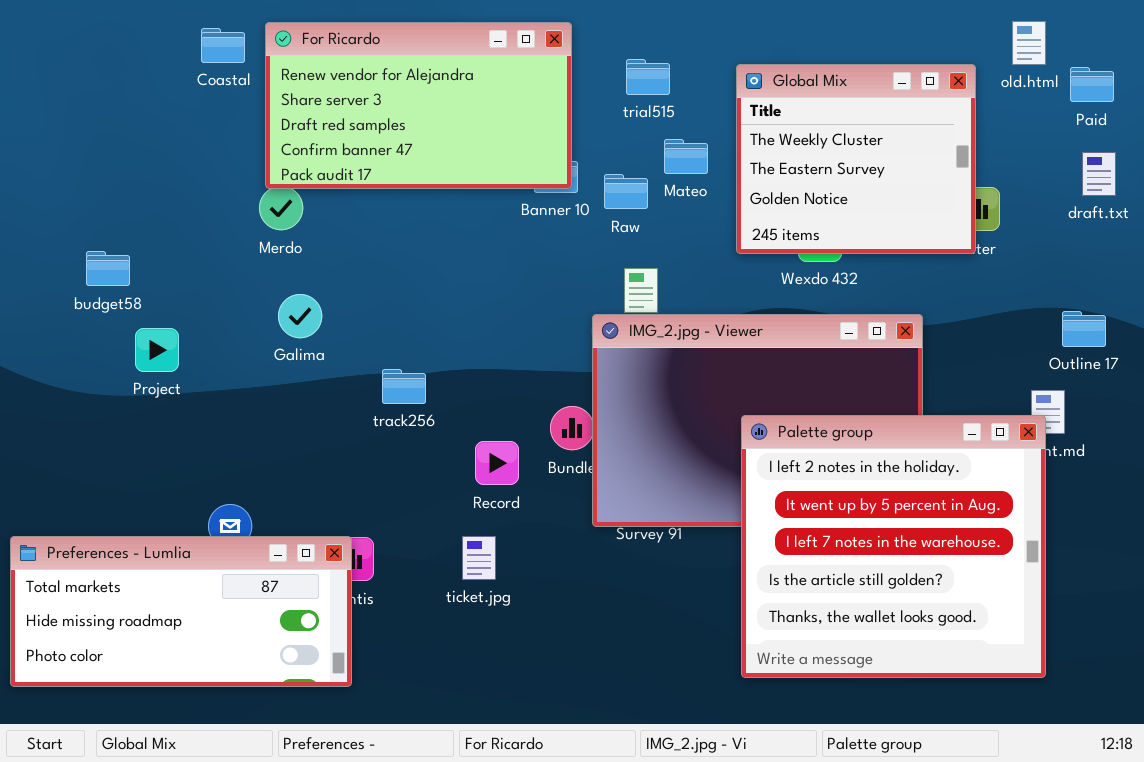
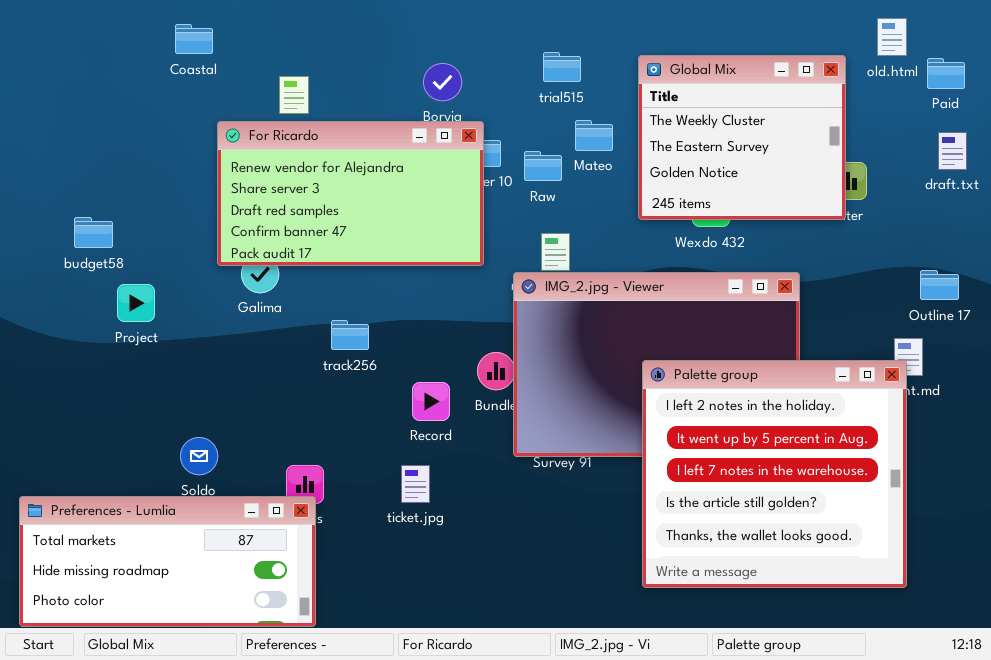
For Ricardo: [265,22,572,189] -> [217,121,484,266], moved
Preferences - Lumlia: [10,536,352,687] -> [19,496,316,627], moved

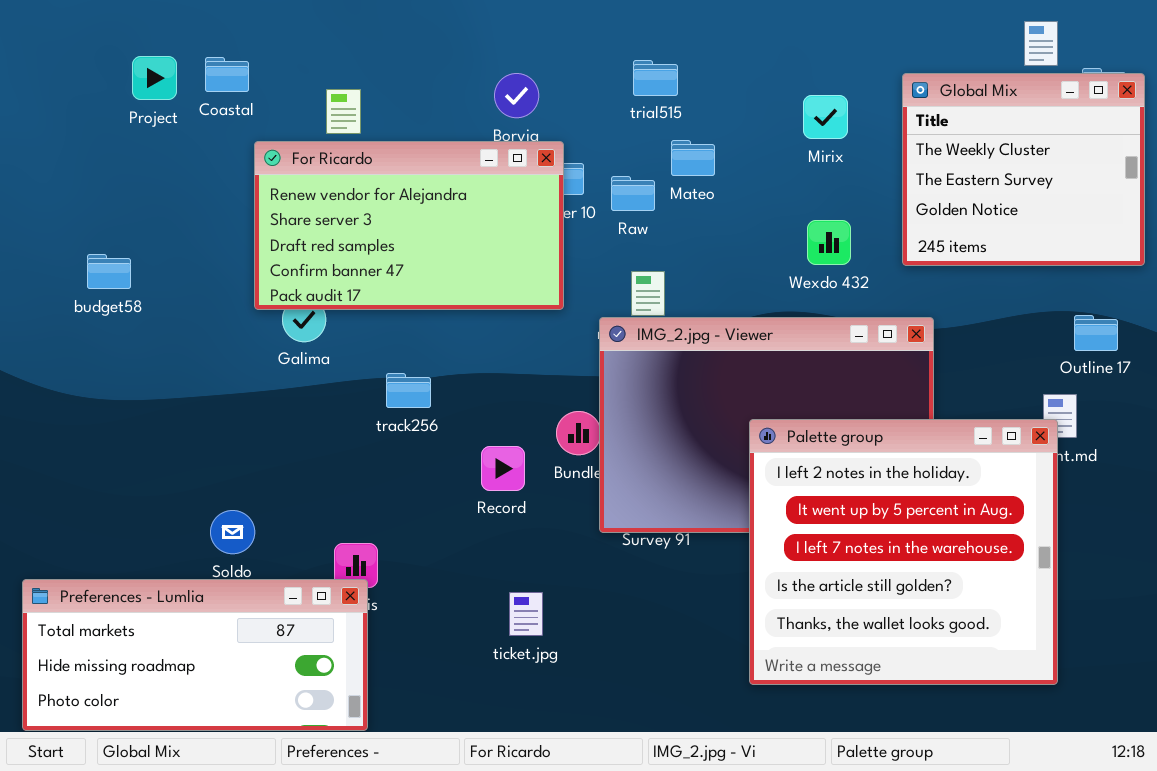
Coastal: [175,24,213,54] -> [205,57,249,92], moved
Global Mix: [638,55,846,220] -> [902,73,1145,266], moved
Project: [117,284,155,322] -> [132,56,177,100], moved
ticket.jpg: [401,465,430,503] -> [509,592,543,636], moved

